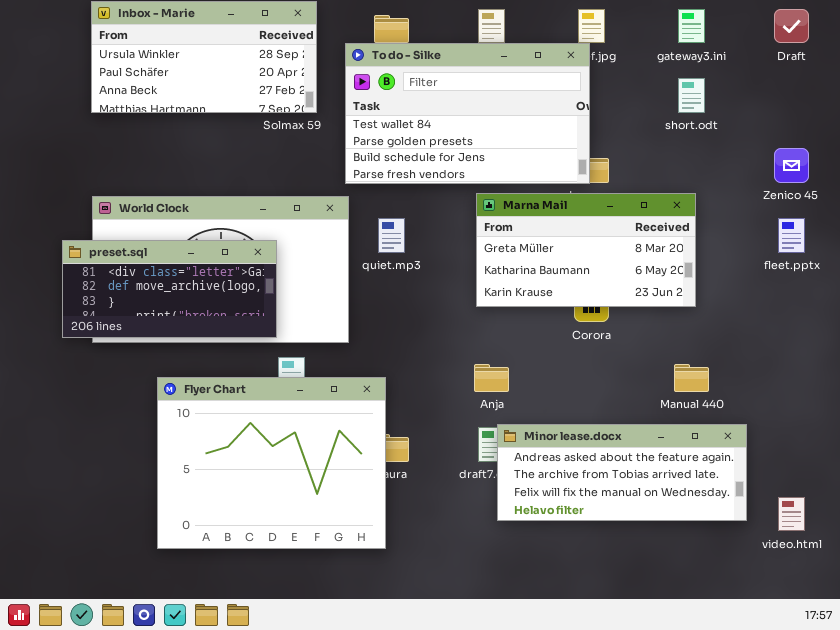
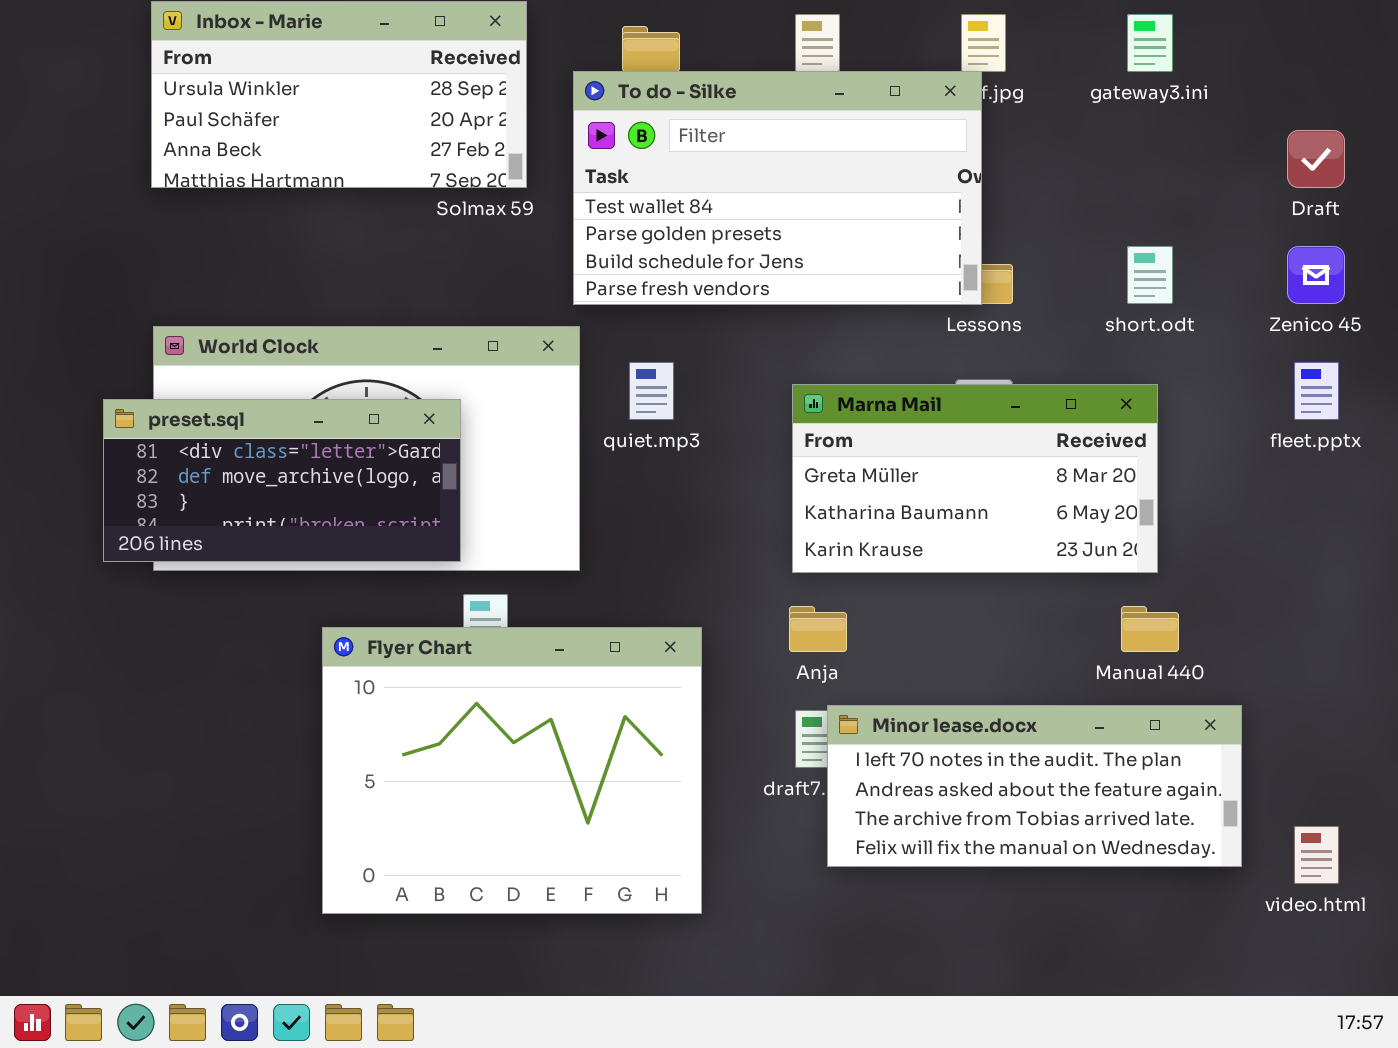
Draft: [774,9,809,43] -> [1287,130,1345,188], moved
short.odt: [678,78,705,113] -> [1127,246,1173,304], moved
Marna Mail: [476,193,696,307] -> [792,384,1158,573], moved
Flyer Chart: [157,377,386,549] -> [322,627,702,914], moved
Minor lease.docx: [497,424,747,521] -> [827,705,1242,867], scrolled up 1 row

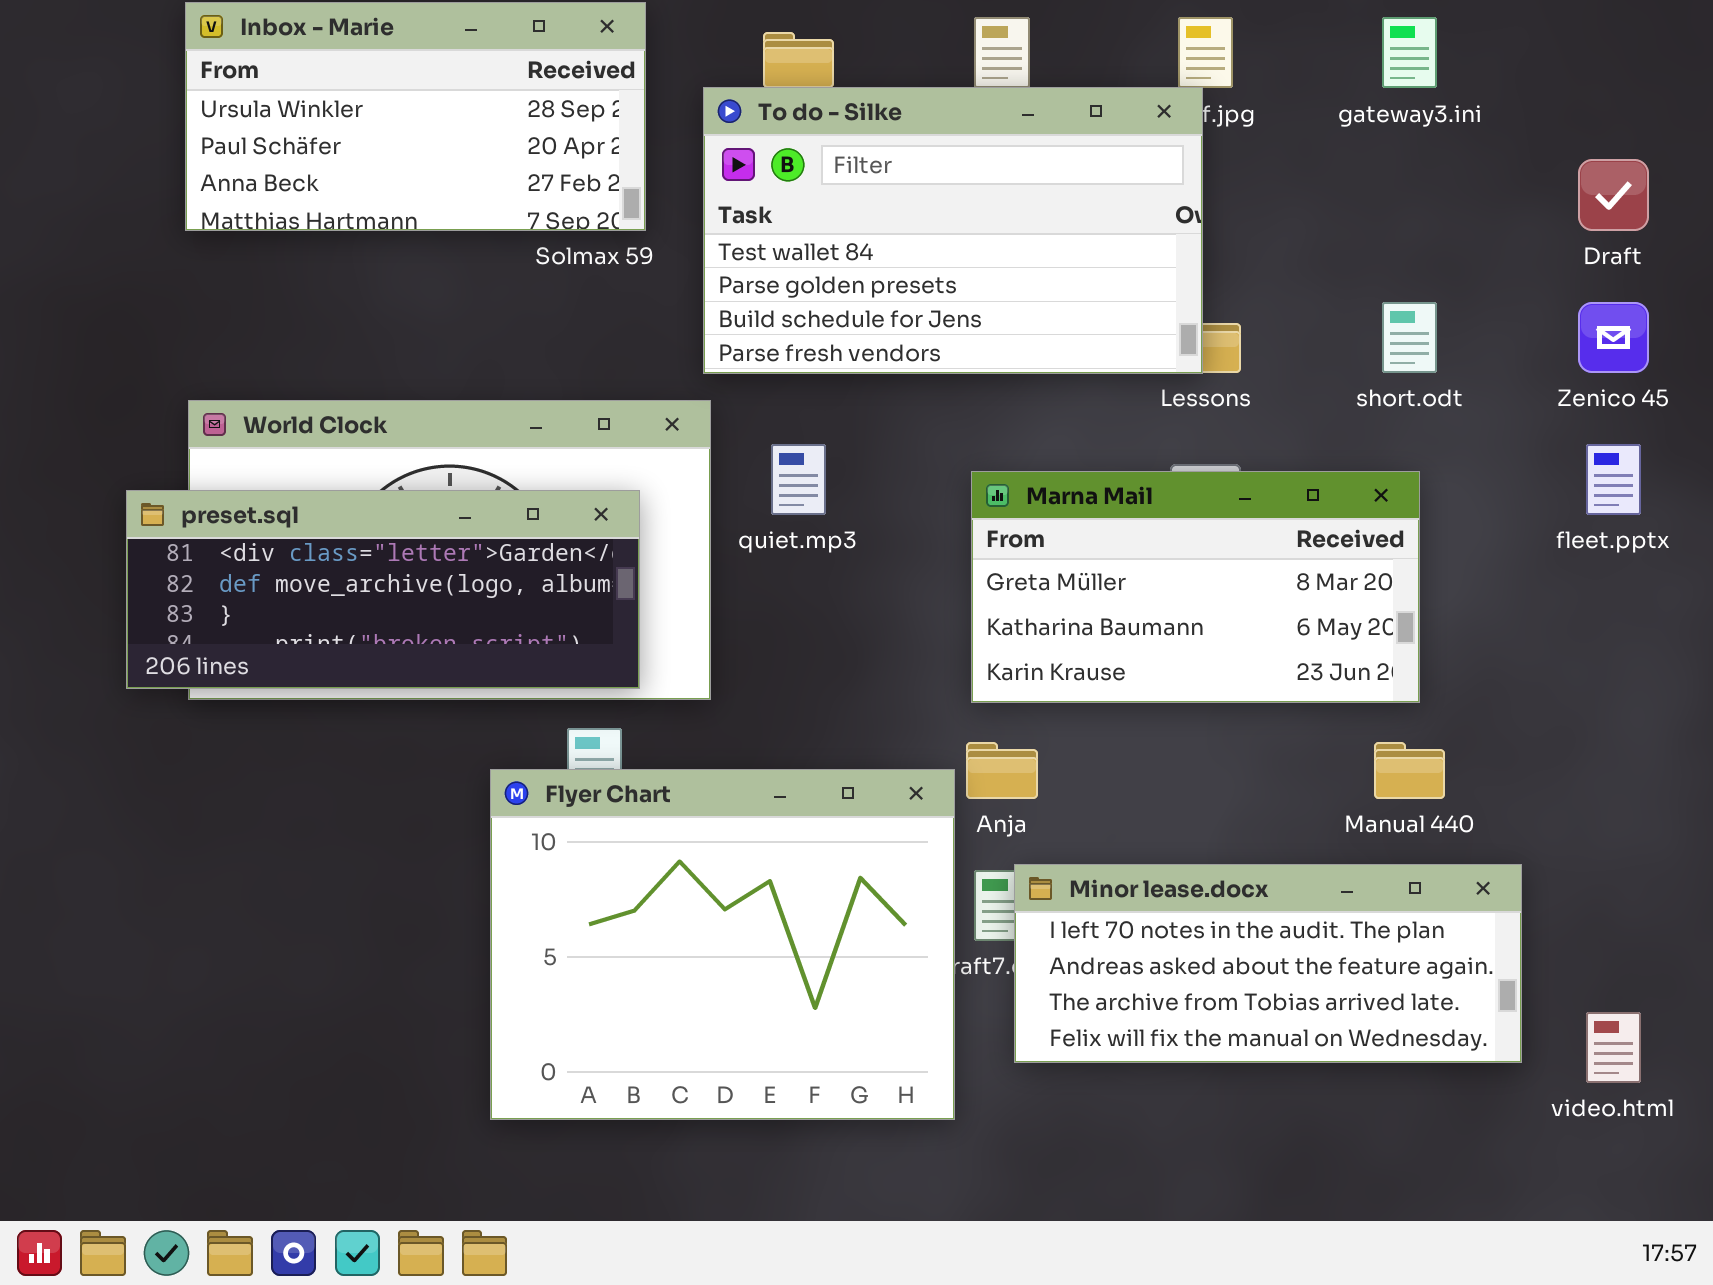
preset.sql: [103,399,461,562] -> [126,490,640,689], resized
Flyer Chart: [322,627,702,914] -> [490,769,955,1120], moved

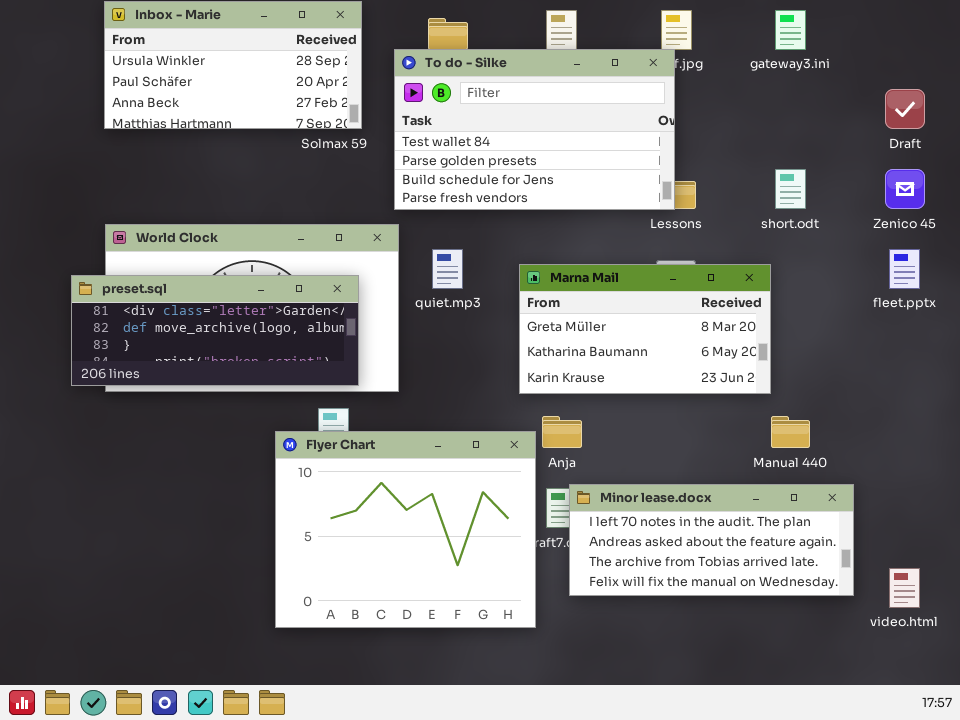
Marna Mail: [971,471,1420,703] -> [519,264,771,394], moved

